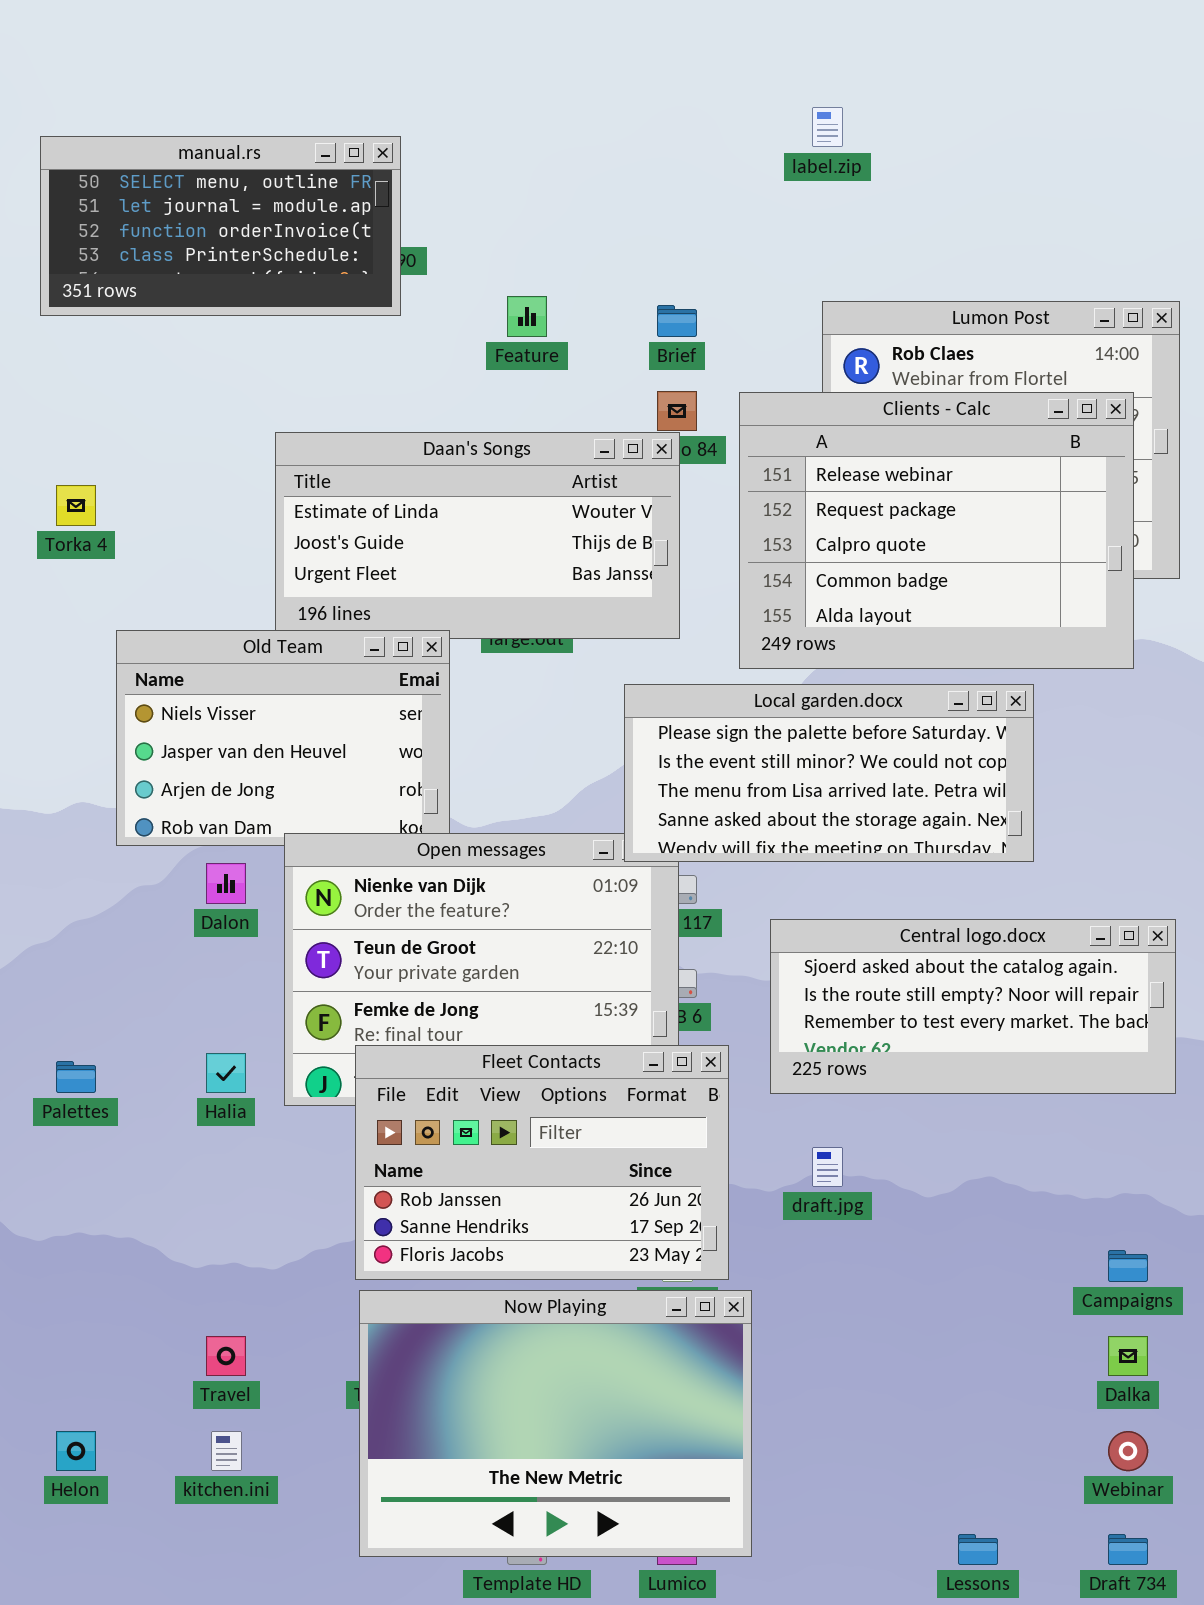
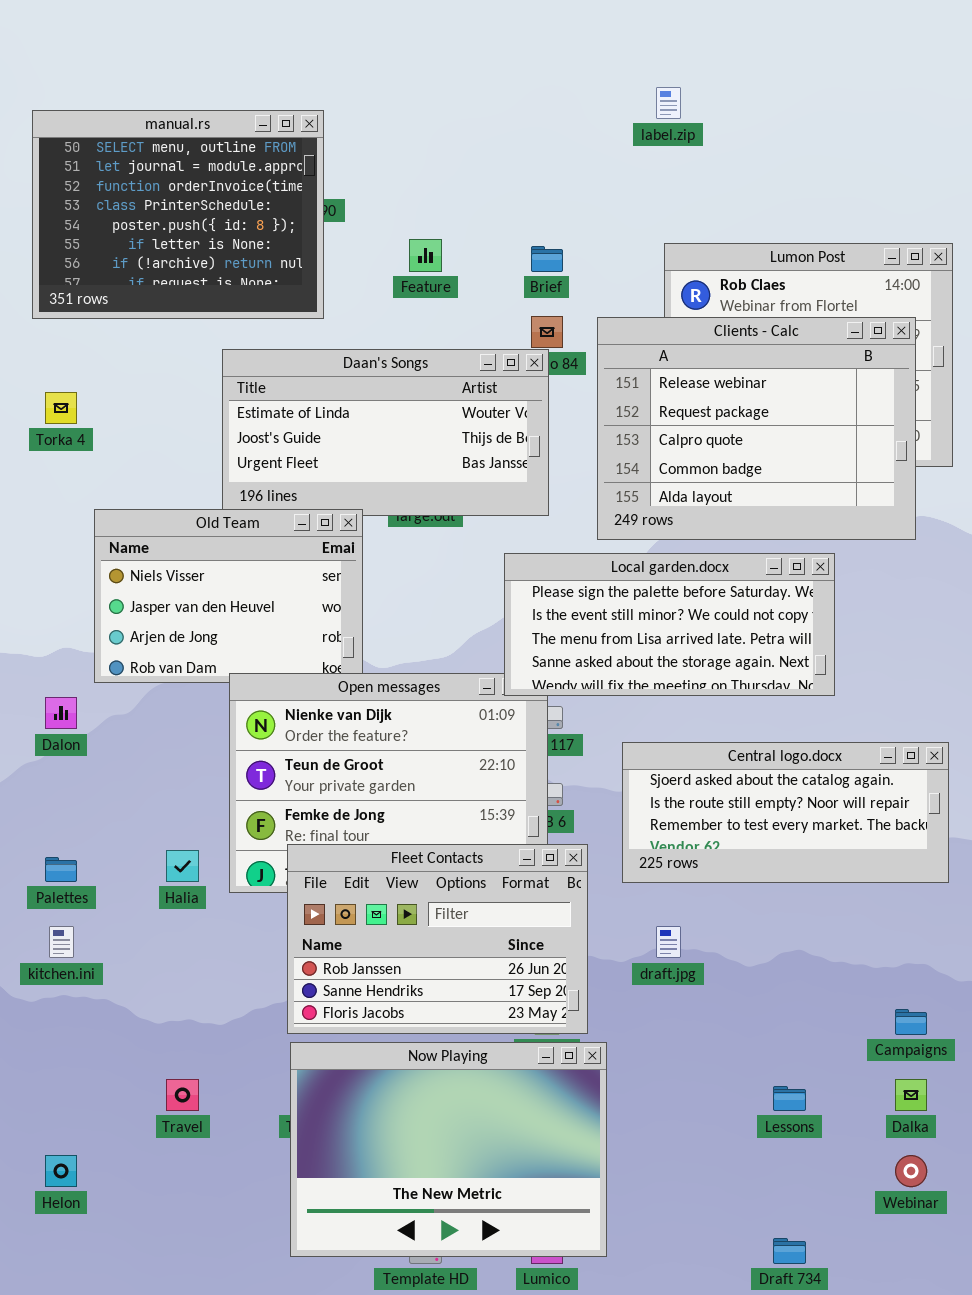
manual.rs: [40,136,401,316] -> [32,110,324,319], resized
Dalon: [206,863,246,904] -> [45,697,77,729], moved
kitchen.ini: [211,1431,242,1471] -> [49,926,74,958], moved
Lessons: [958,1534,998,1565] -> [773,1086,806,1111], moved
Draft 734: [1108,1534,1148,1565] -> [773,1238,806,1264], moved

